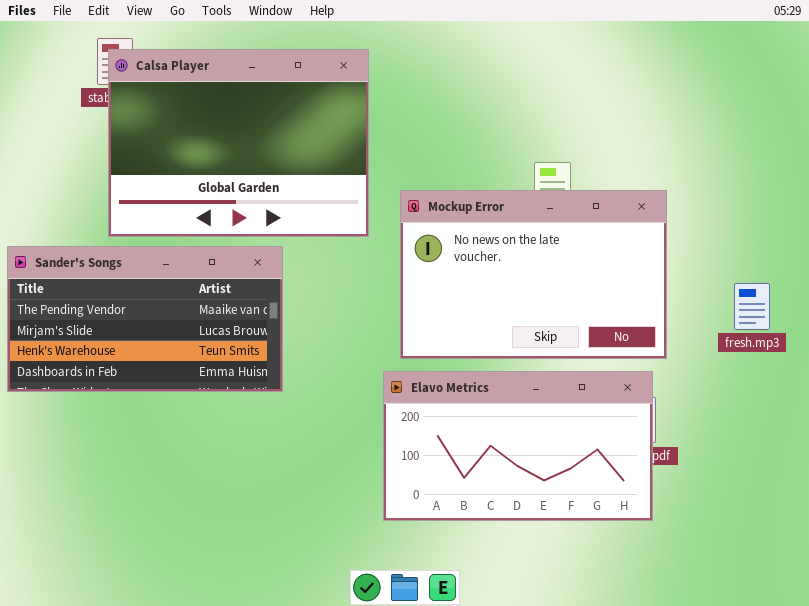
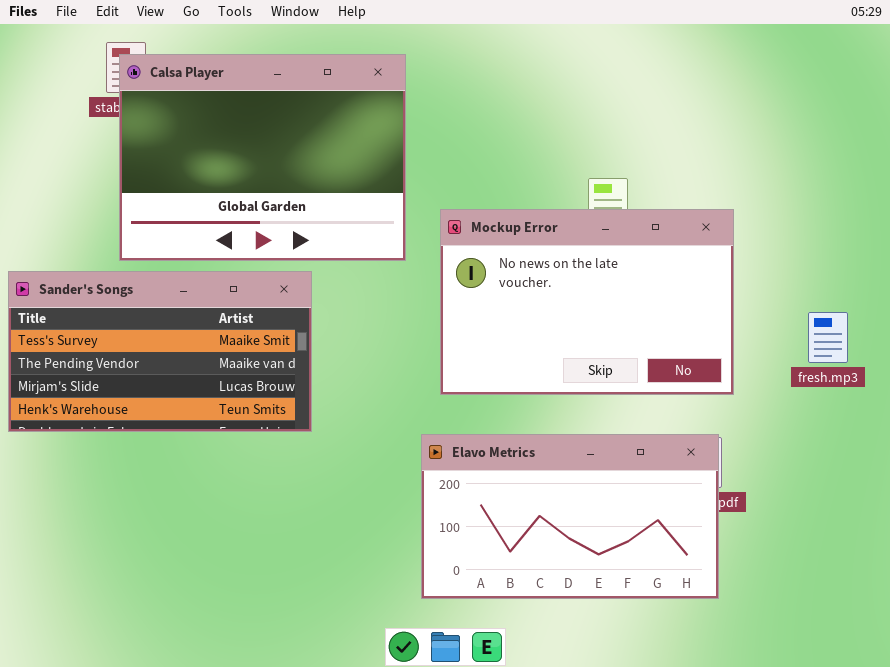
Sander's Songs: [7,246,283,392] -> [8,271,312,432], scrolled up 1 row
Elavo Metrics: [383,371,653,521] -> [421,434,719,599], moved

